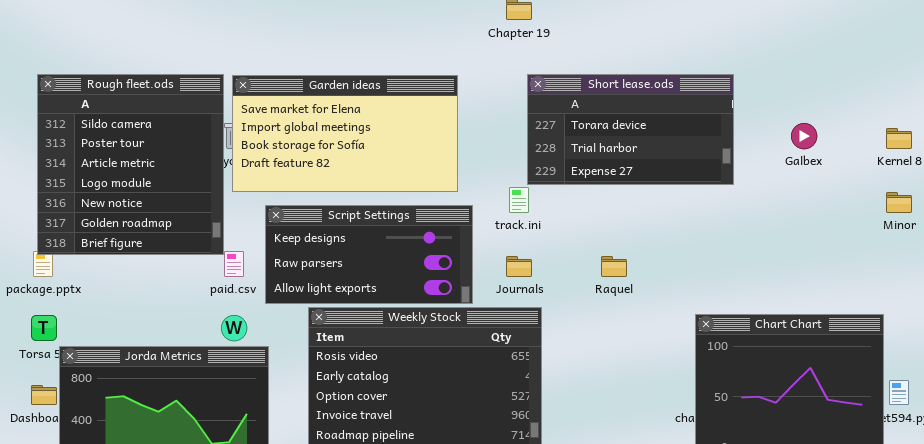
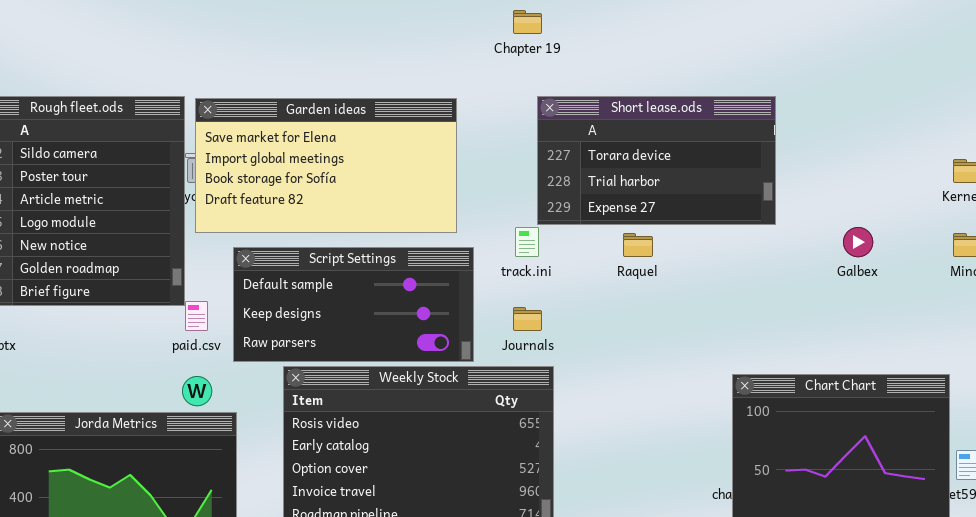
Galbex: [791,123,817,149] -> [843,227,873,257], moved
Script Settings: [265,205,473,304] -> [233,247,474,362], scrolled up 1 row
Raquel: [601,256,627,277] -> [623,233,653,257], moved

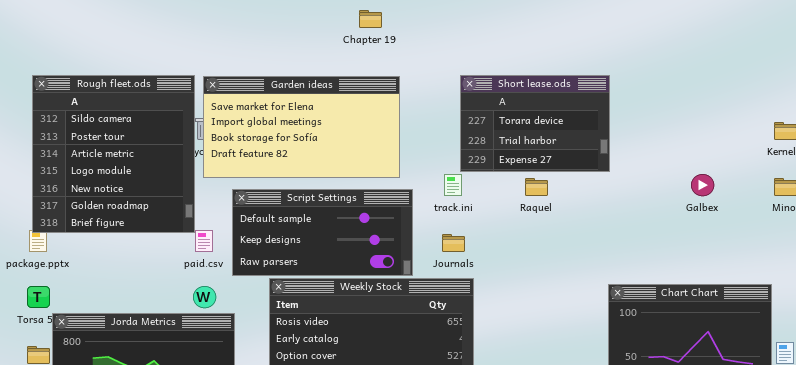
Chapter 19: [513,10,542,34] -> [359,10,382,28], moved
Short lease.ods: [537,96,776,225] -> [460,75,610,172], resized

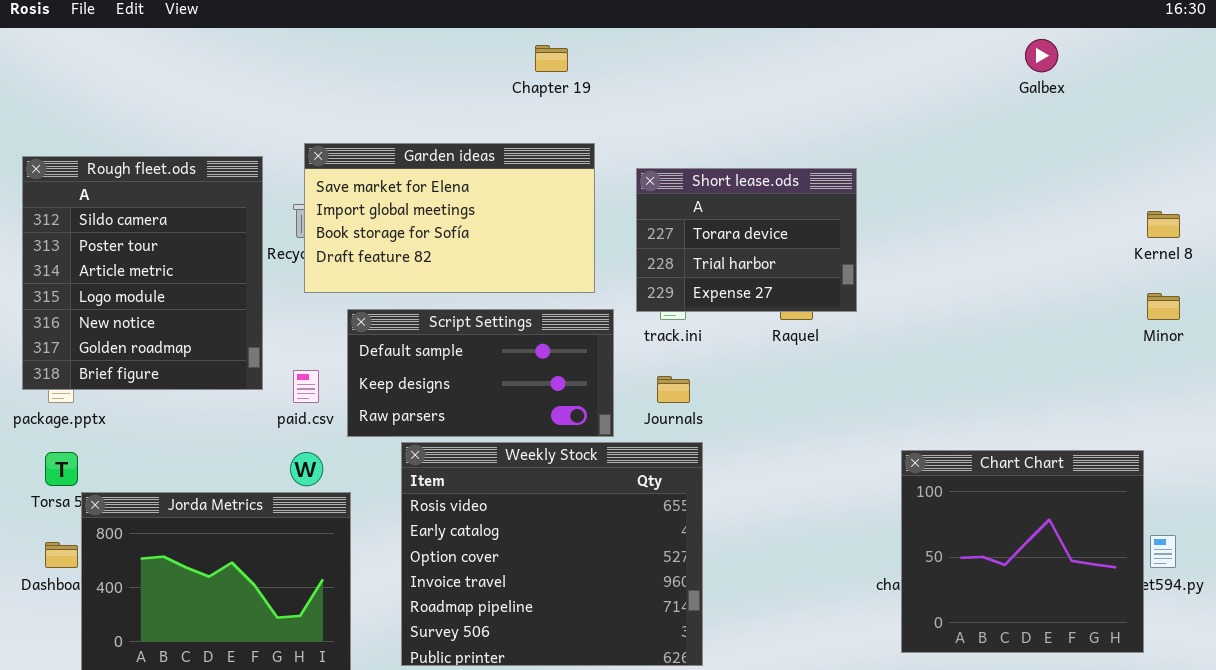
Rough fleet.ods: [32,75,195,233] -> [22,156,263,390], moved
Short lease.ods: [460,75,610,172] -> [636,168,857,312], moved
Galbex: [691,174,714,196] -> [1025,39,1058,72], moved

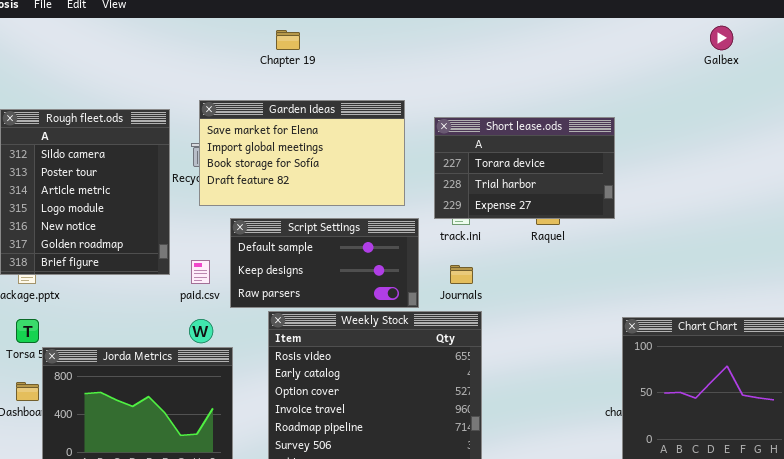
Chapter 19: [535,45,568,72] -> [276,30,300,50], moved
Short lease.ods: [636,168,857,312] -> [434,117,615,219], resized

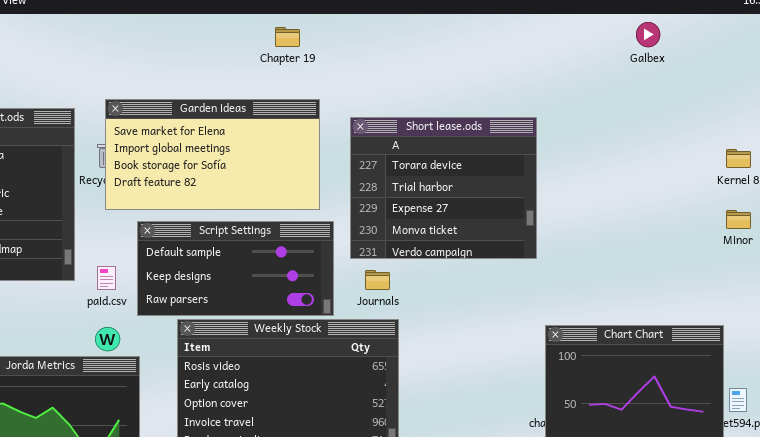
Chapter 19: [276,30,300,50] -> [275,27,300,47], moved
Short lease.ods: [434,117,615,219] -> [350,117,537,259], resized

